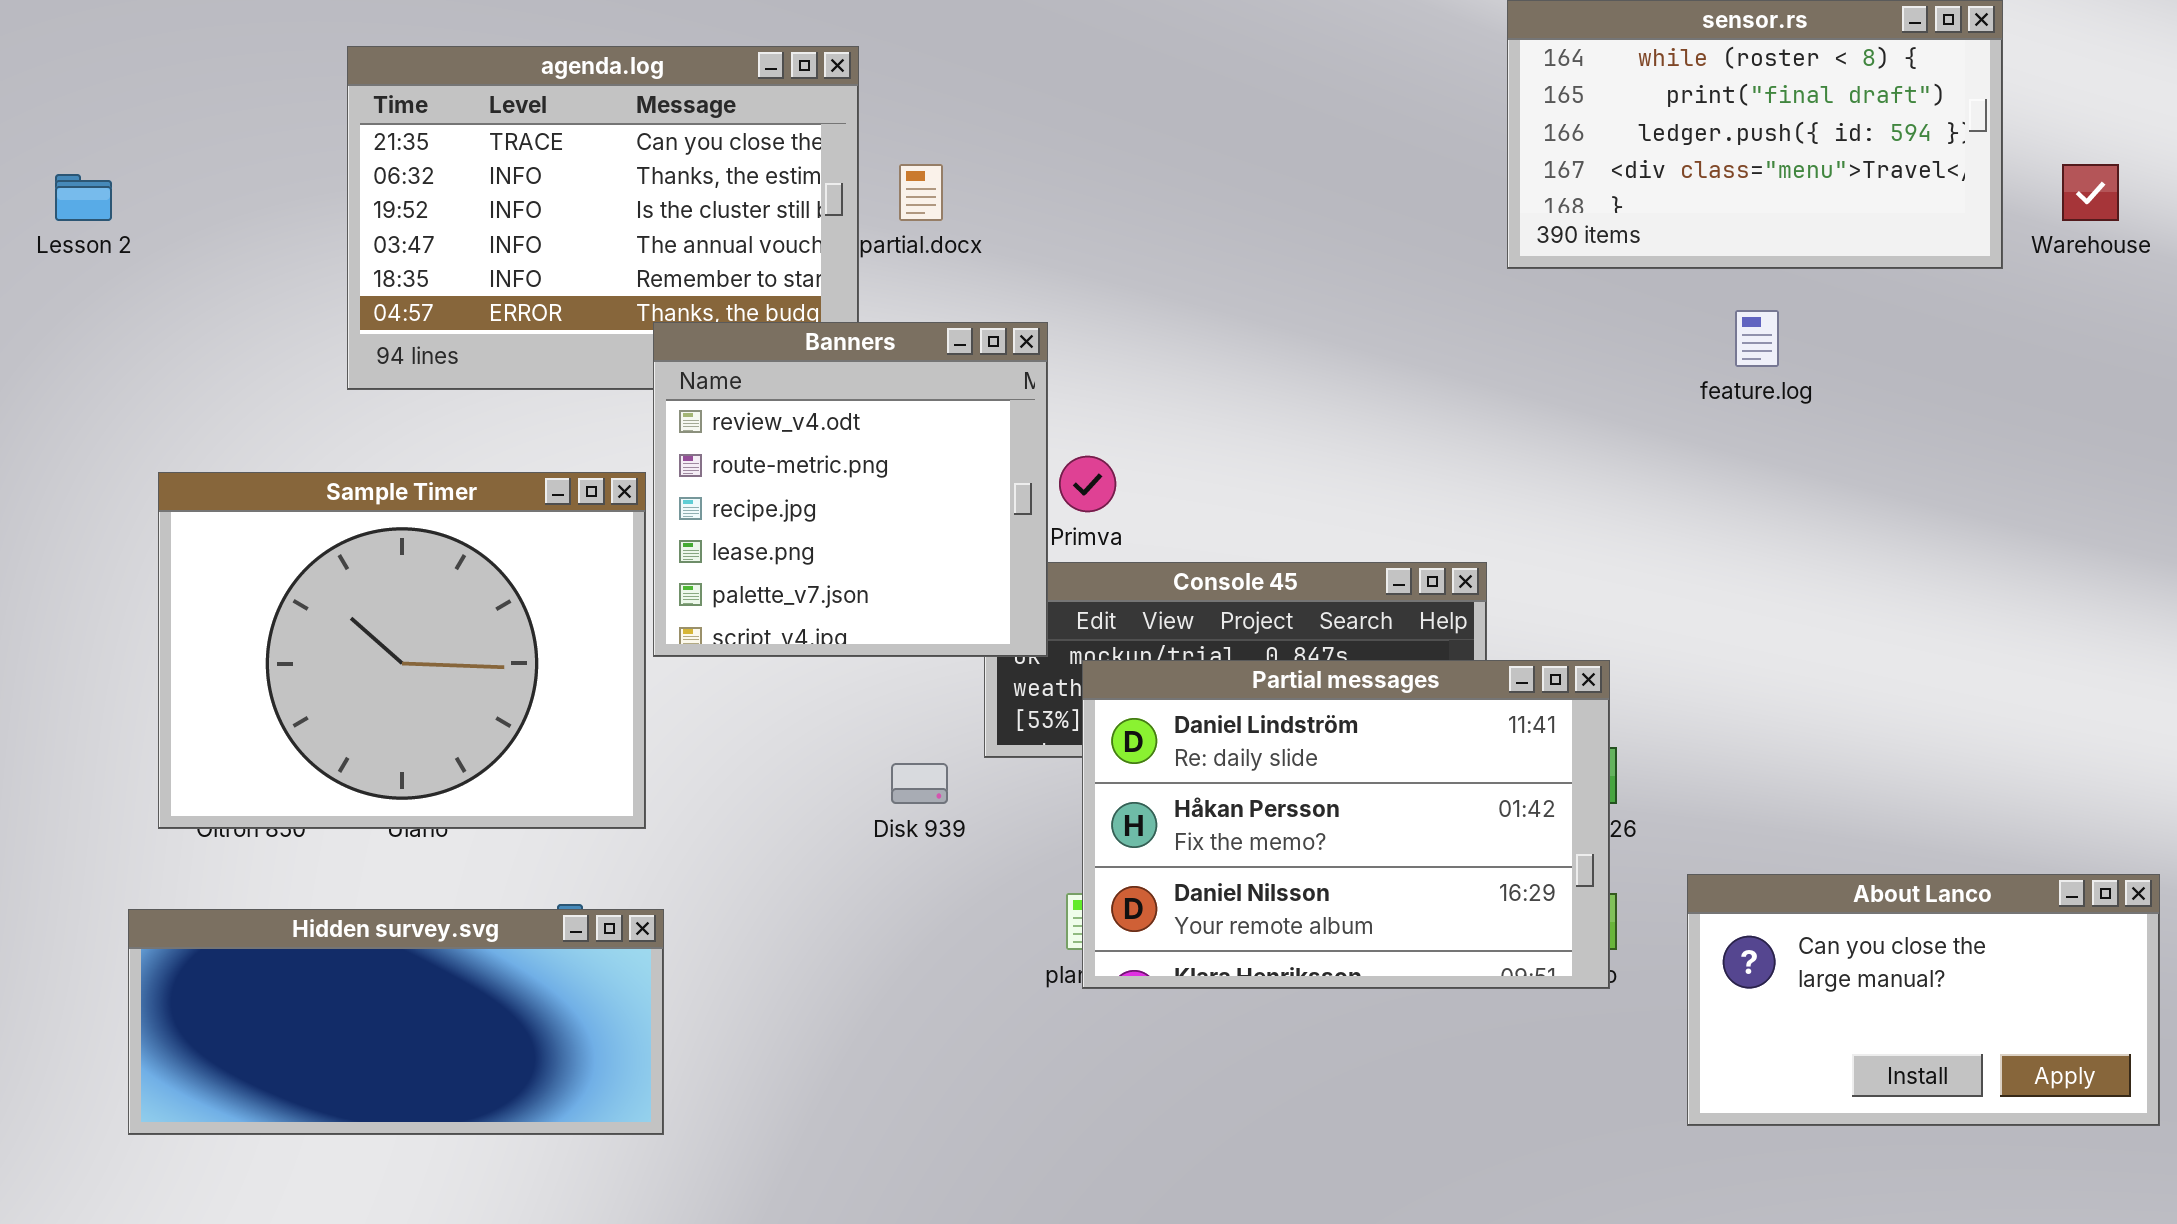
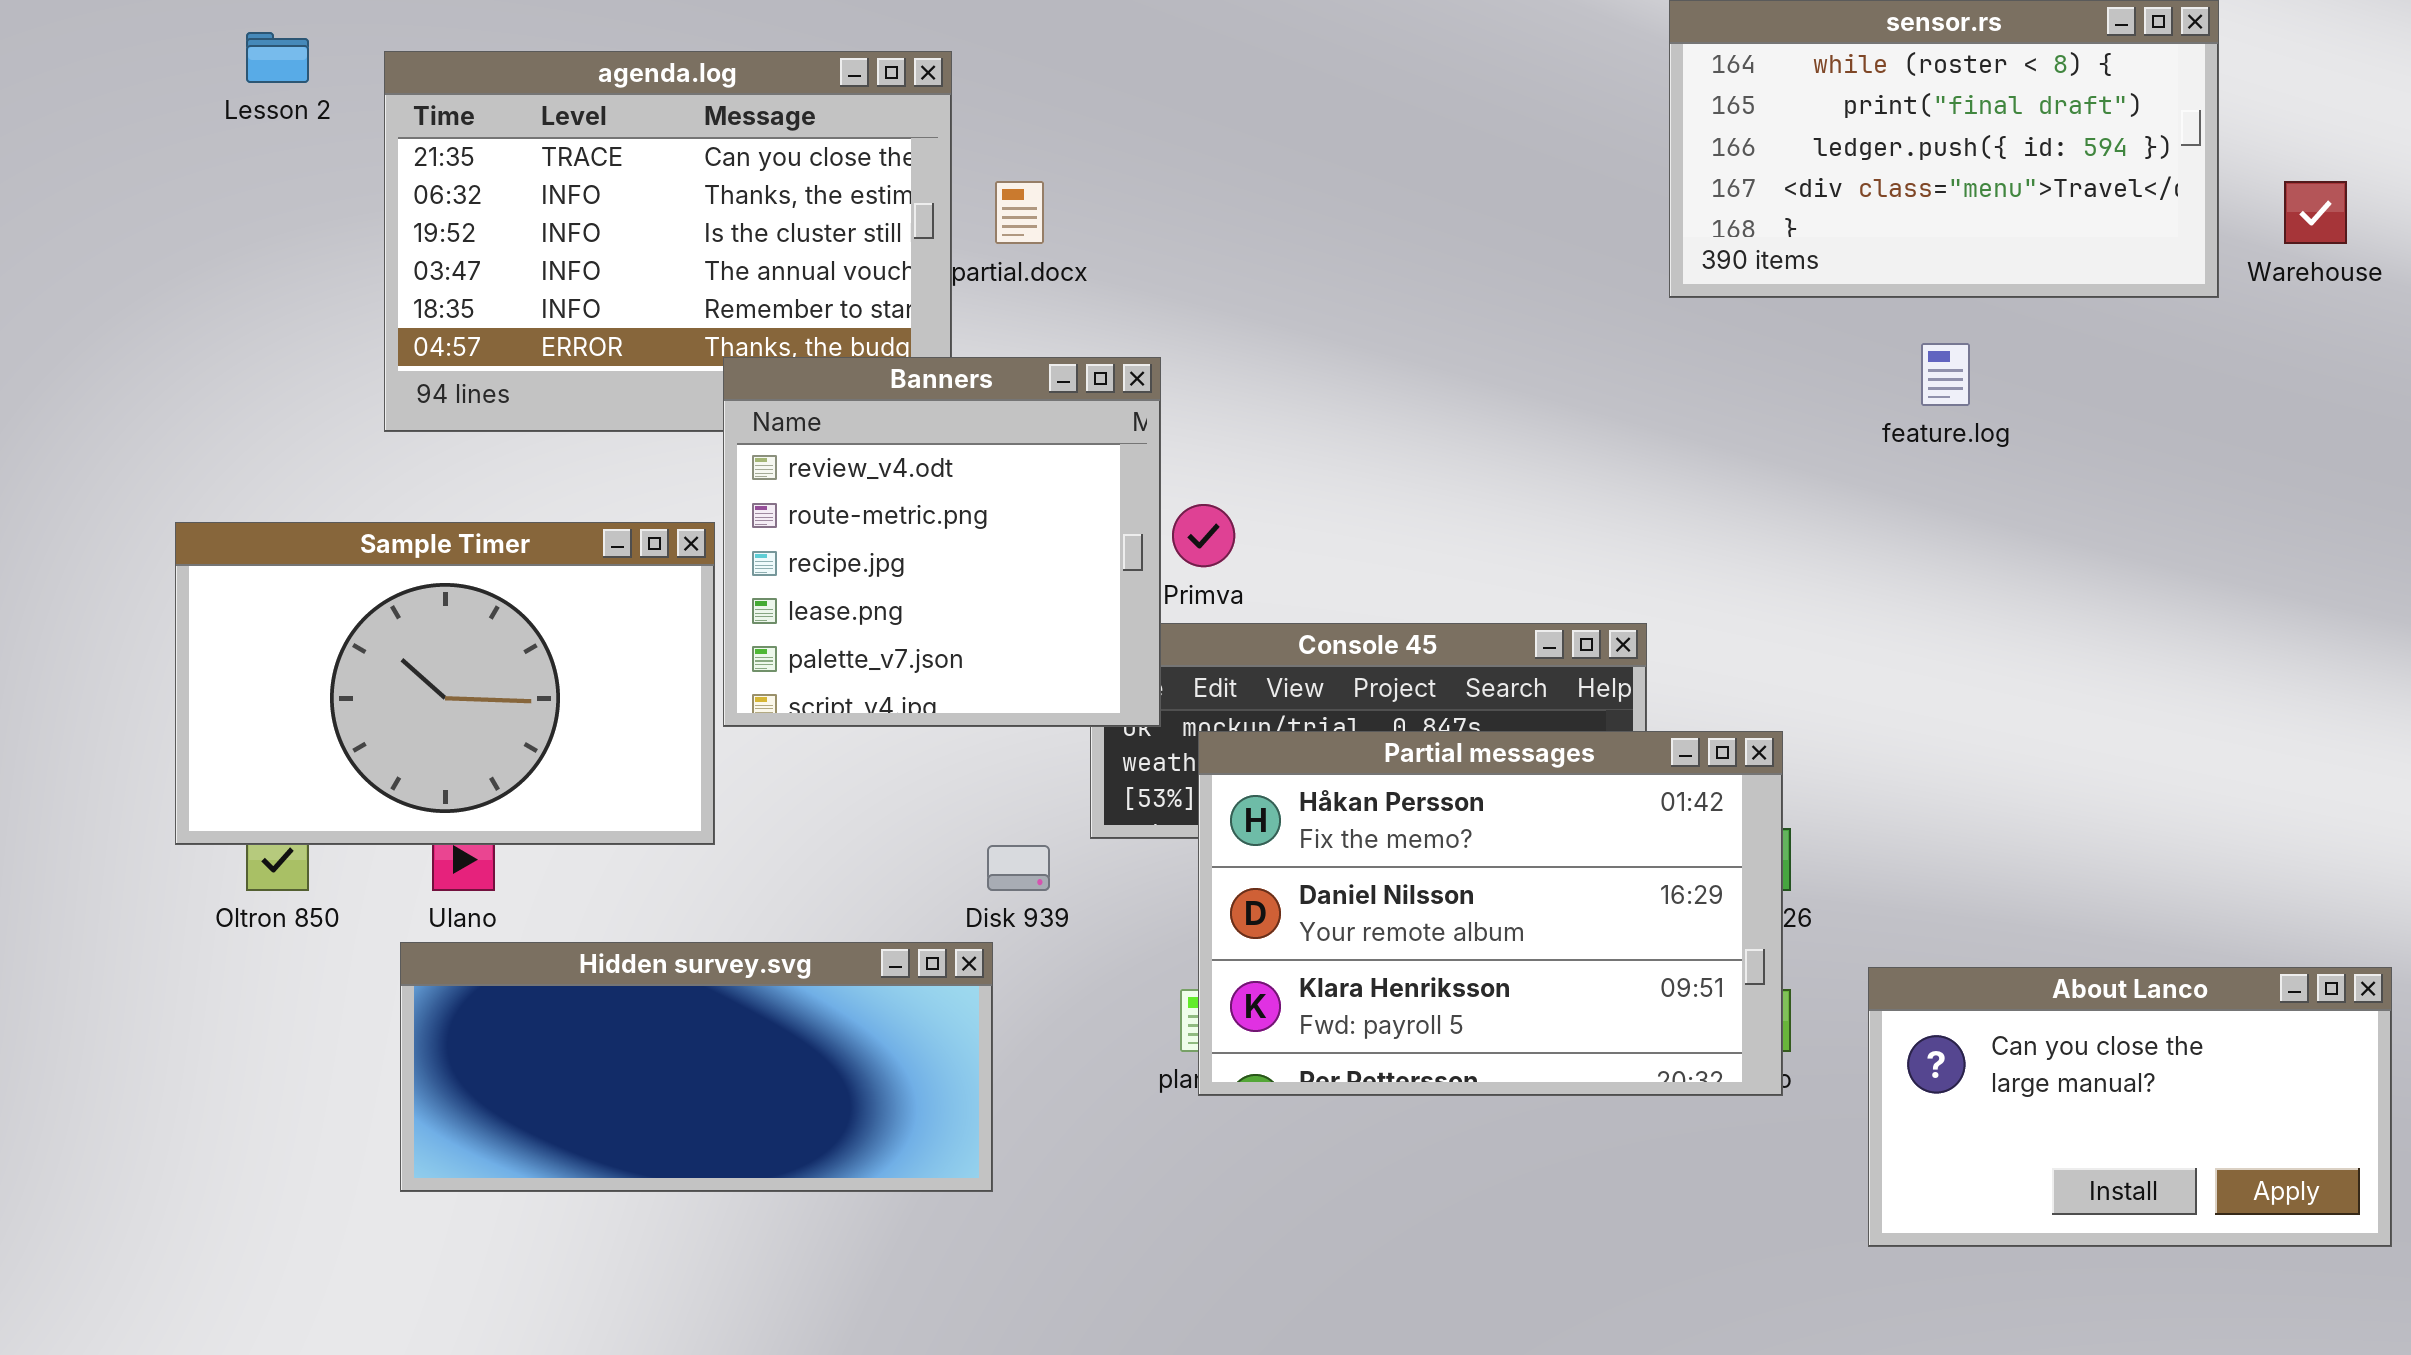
Lesson 2: [55,174,112,221] -> [246,32,309,83], moved
Sample Timer: [158,472,646,829] -> [175,522,715,845], resized
Partial messages: [1082,660,1610,989] -> [1198,731,1783,1096], scrolled down 1 row
Hidden survey.svg: [128,909,664,1135] -> [400,942,993,1192], moved

